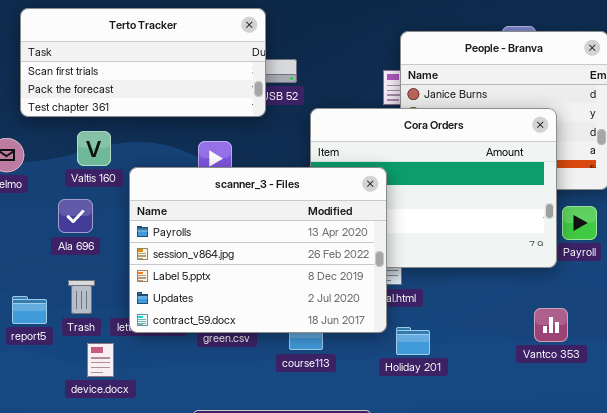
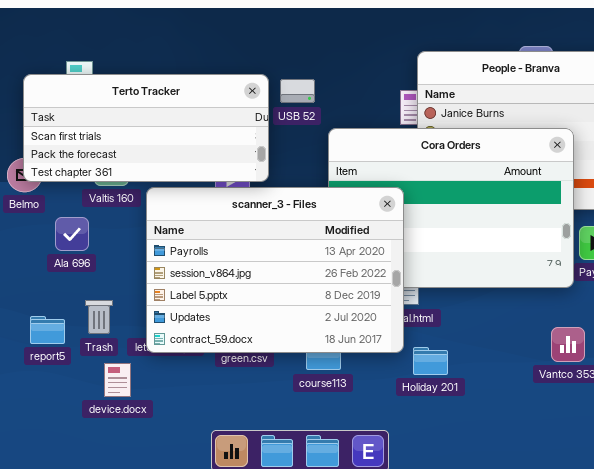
Terto Tracker: [20,8,266,117] -> [23,74,269,182], moved
Ala 696: [58,199,93,233] -> [55,217,89,251], moved

